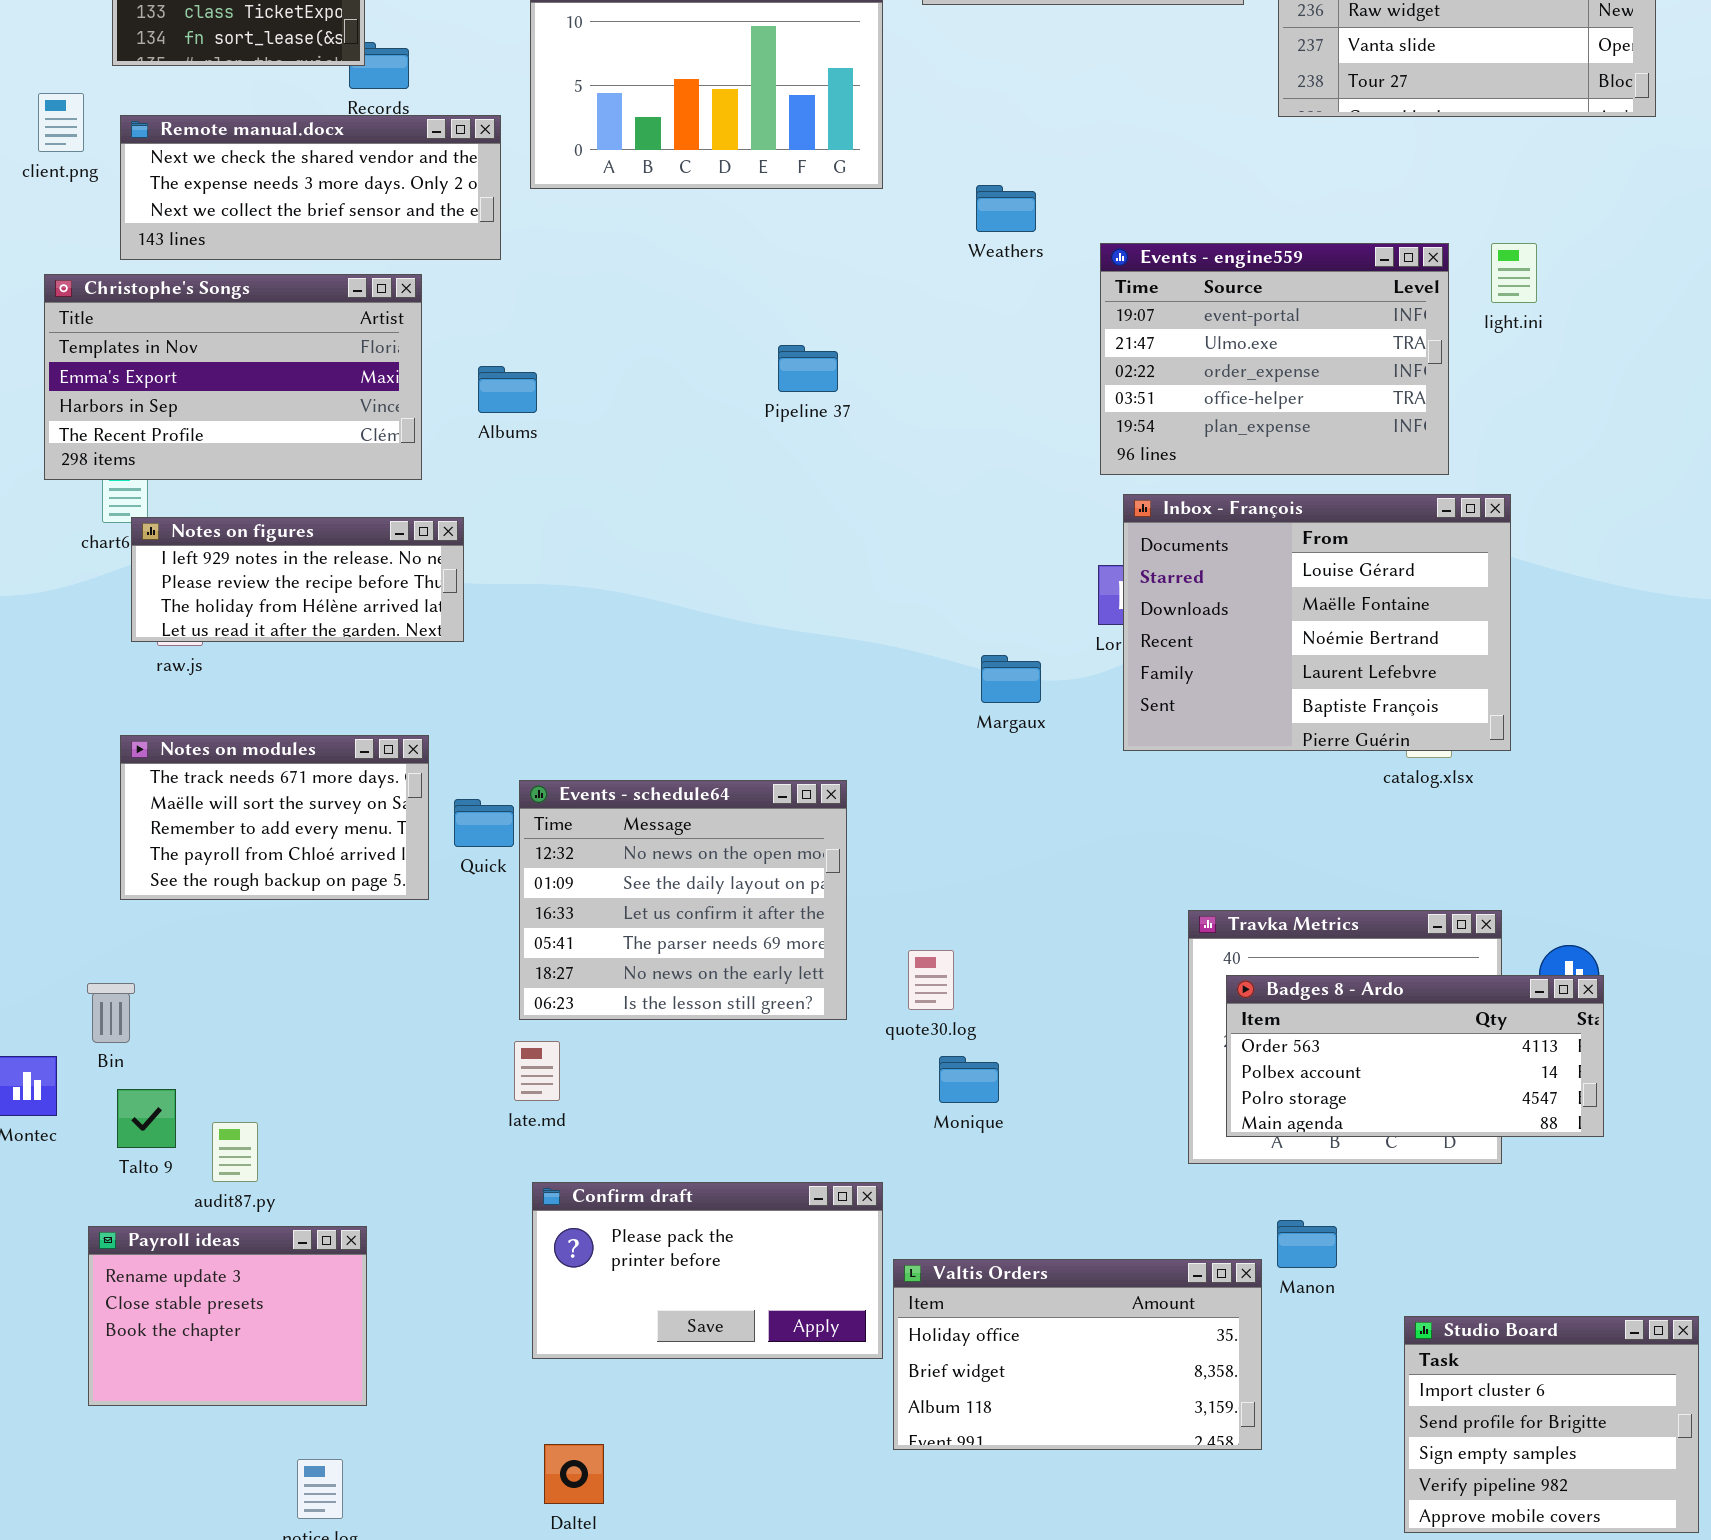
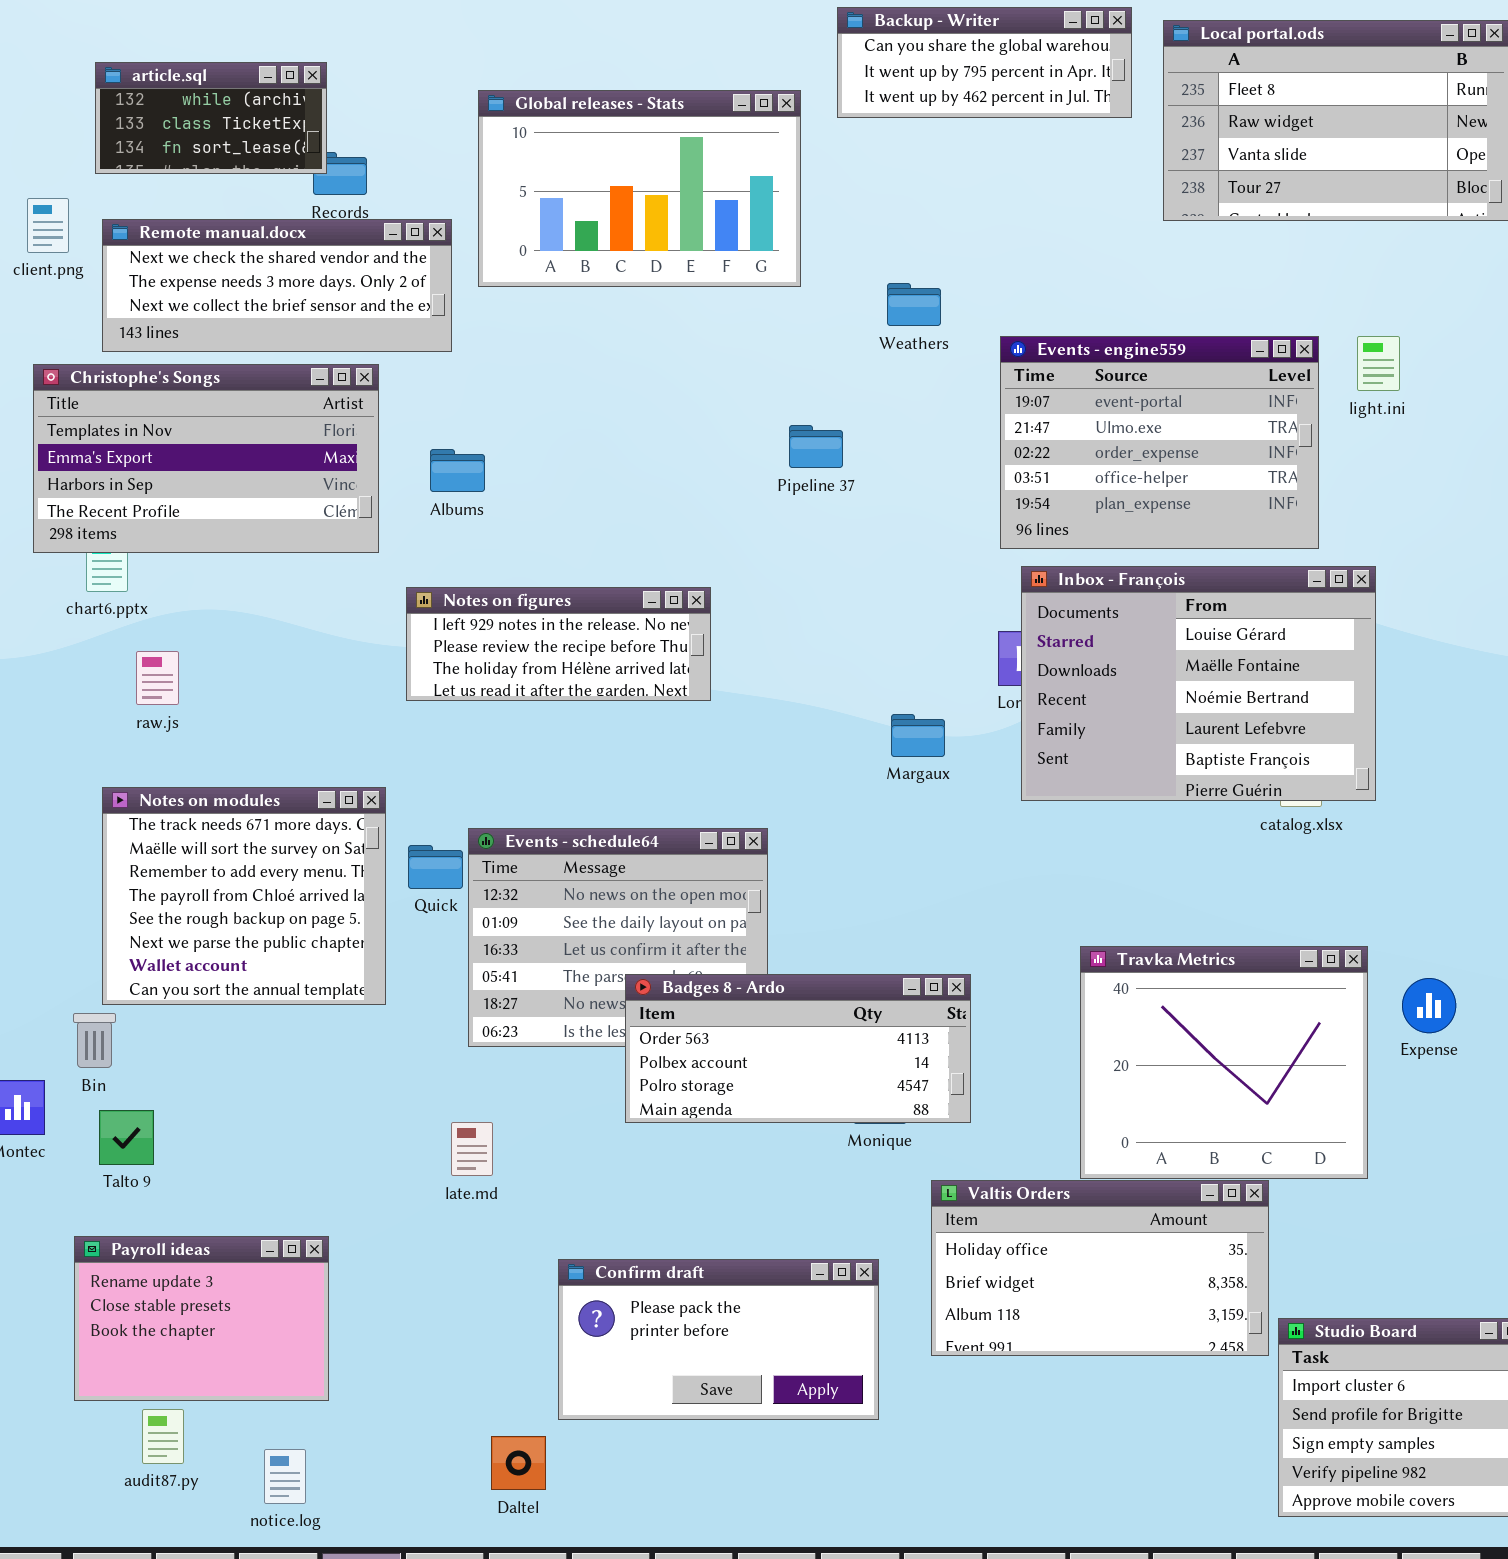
Pipeline 37: [778,345,838,392] -> [789,425,843,468], moved
Notes on figures: [131,517,464,642] -> [406,587,711,701], moved
Notes on modules: [120,735,429,900] -> [102,787,386,1005], resized
Badges 8 - Ardo: [1226,975,1604,1137] -> [625,974,971,1123], moved
late.md: [514,1041,560,1101] -> [451,1122,493,1176], moved
audit87.py: [212,1122,258,1182] -> [142,1409,184,1464], moved
Confirm draft: [532,1182,883,1359] -> [558,1259,879,1420], moved
Valtis Orders: [893,1259,1262,1450] -> [931,1180,1269,1356], moved

